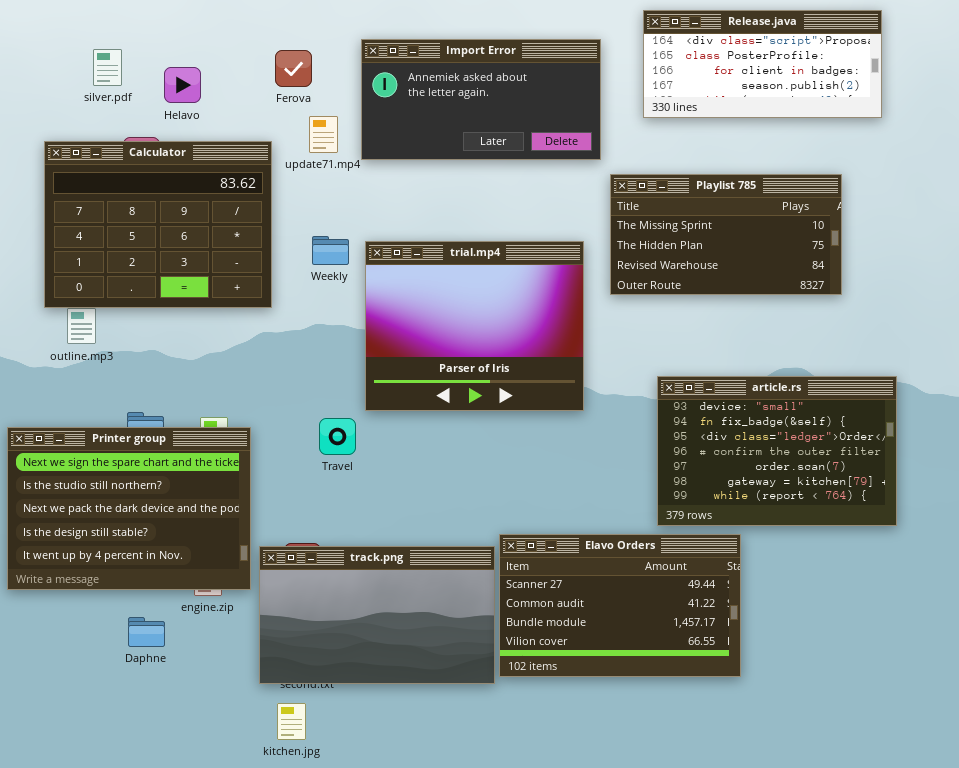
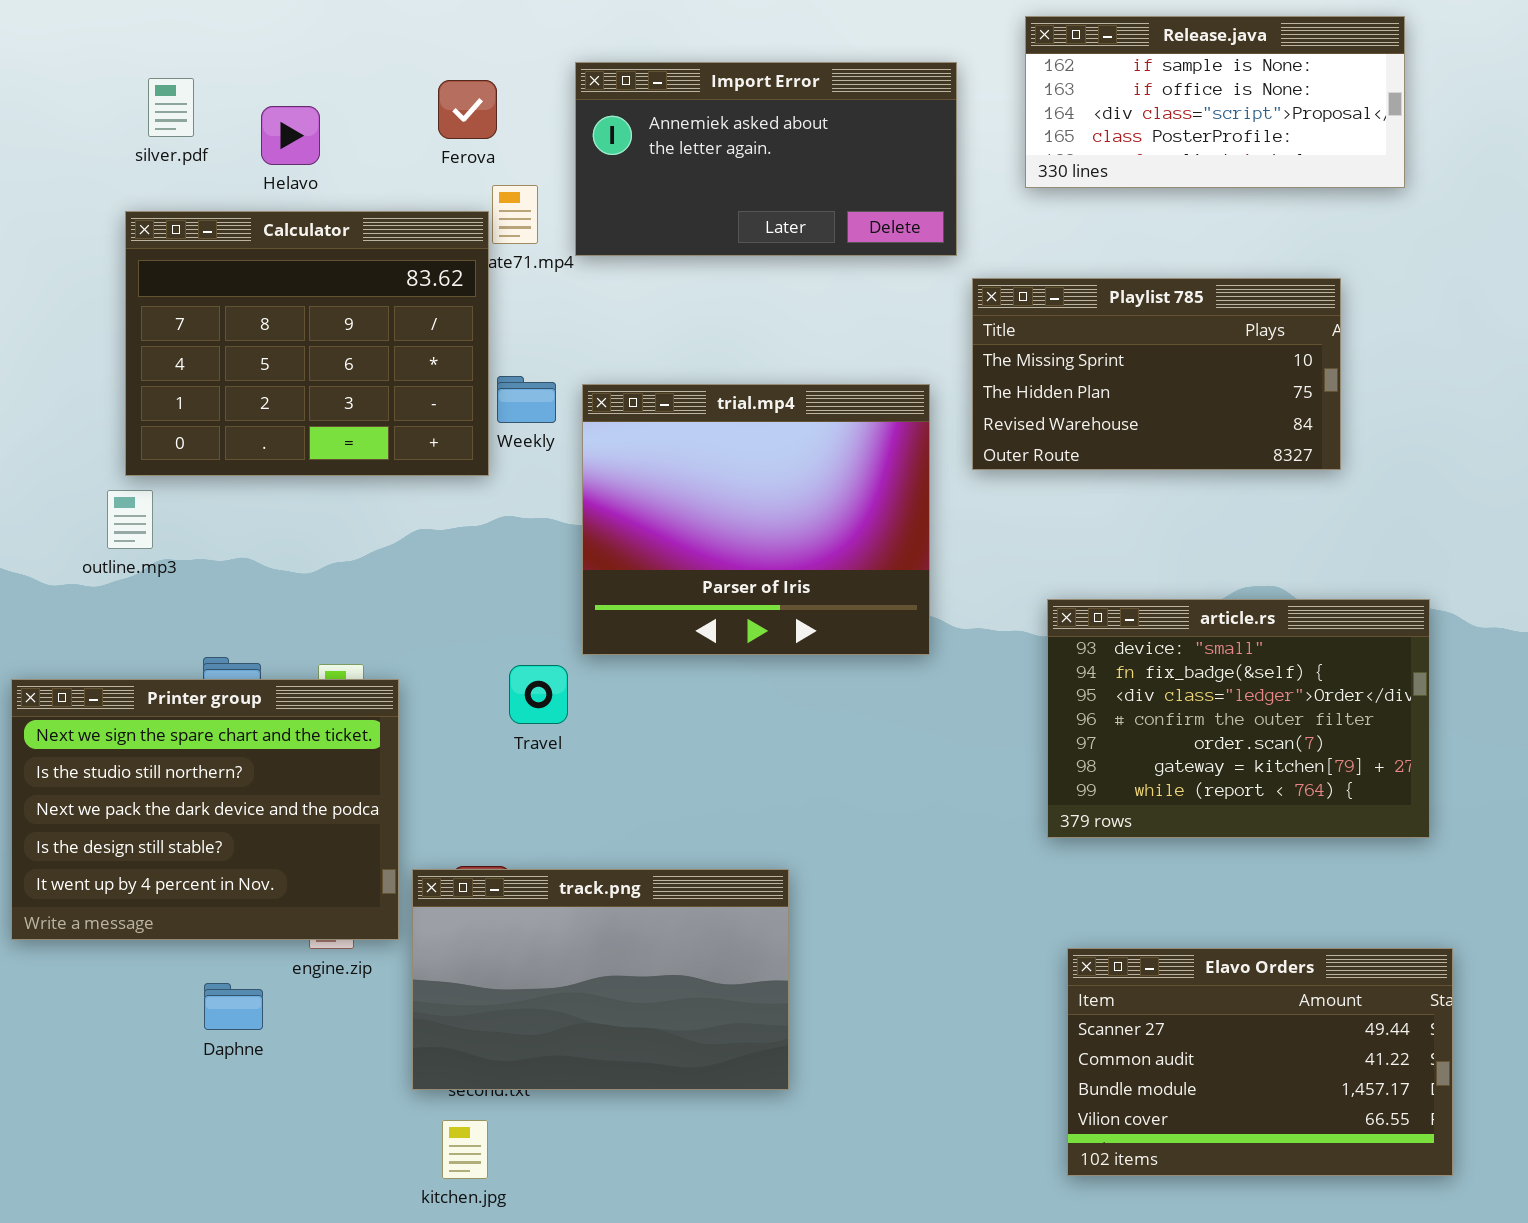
Release.java: [643,10,882,118] -> [1025,16,1405,188], scrolled up 2 rows
Calculator: [44,141,272,308] -> [125,211,489,476], moved
Elavo Orders: [499,534,741,677] -> [1067,948,1453,1176], moved

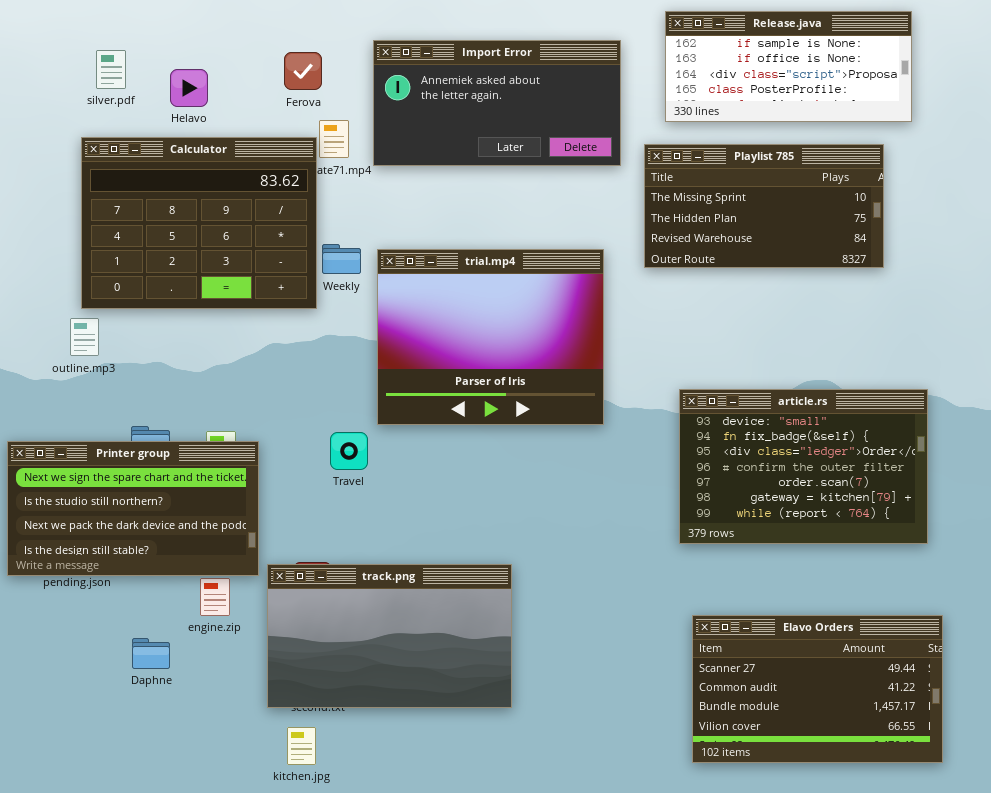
Playlist 785: [972,278,1341,470] -> [644,144,884,268], moved
Printer group: [11,679,399,940] -> [7,441,259,576], resized

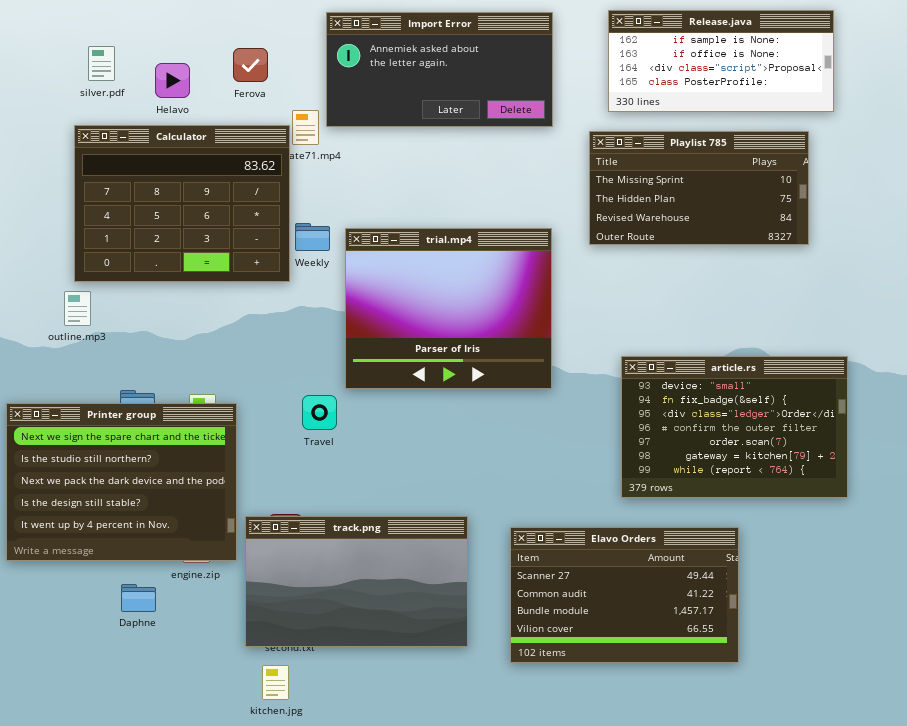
Import Error: [373,40,621,166] -> [326,12,553,127], moved
Ferova: [284,52,322,90] -> [233,48,268,82], moved
Printer group: [7,441,259,576] -> [6,403,237,561], resized
Elavo Orders: [692,615,943,763] -> [510,527,739,663], moved

